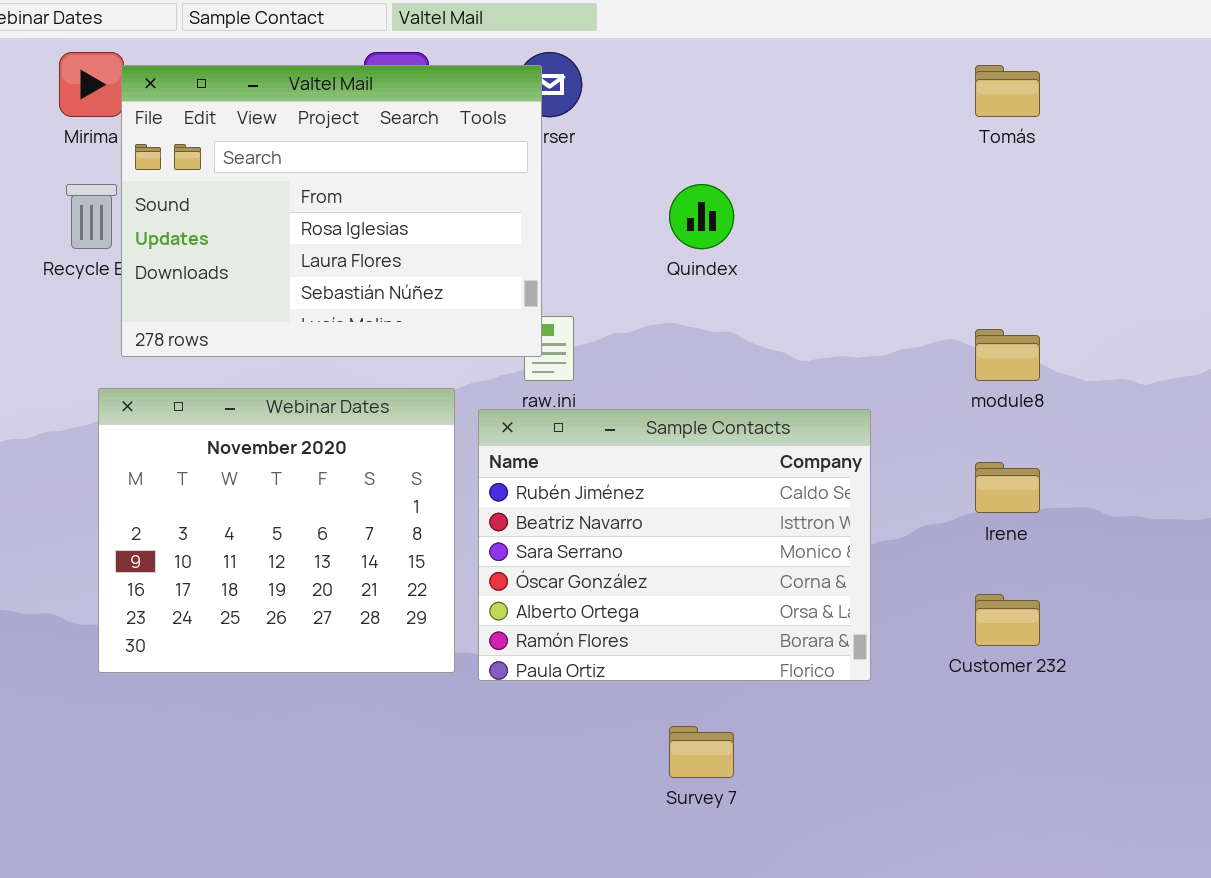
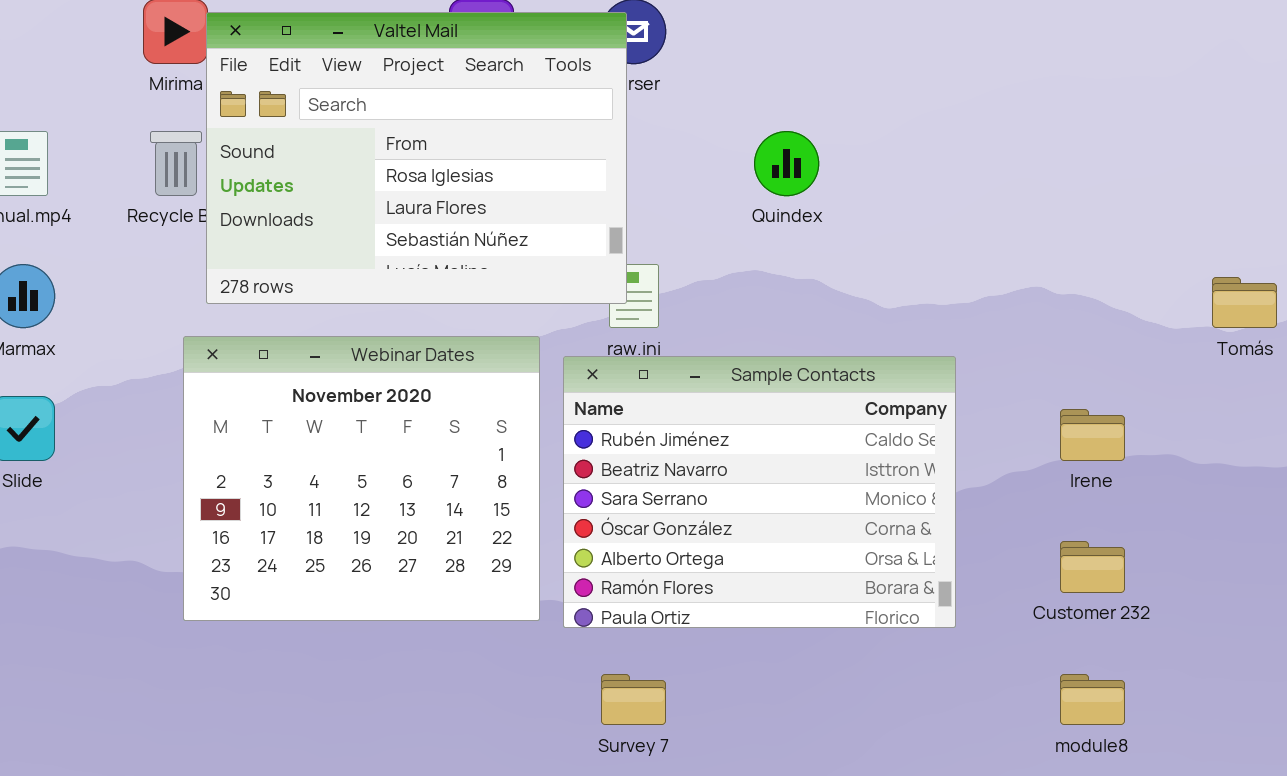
Tomás: [975,65,1040,117] -> [1212,277,1277,328], moved
module8: [975,329,1040,381] -> [1060,674,1125,725], moved
Survey 7: [669,726,734,778] -> [601,674,666,725], moved

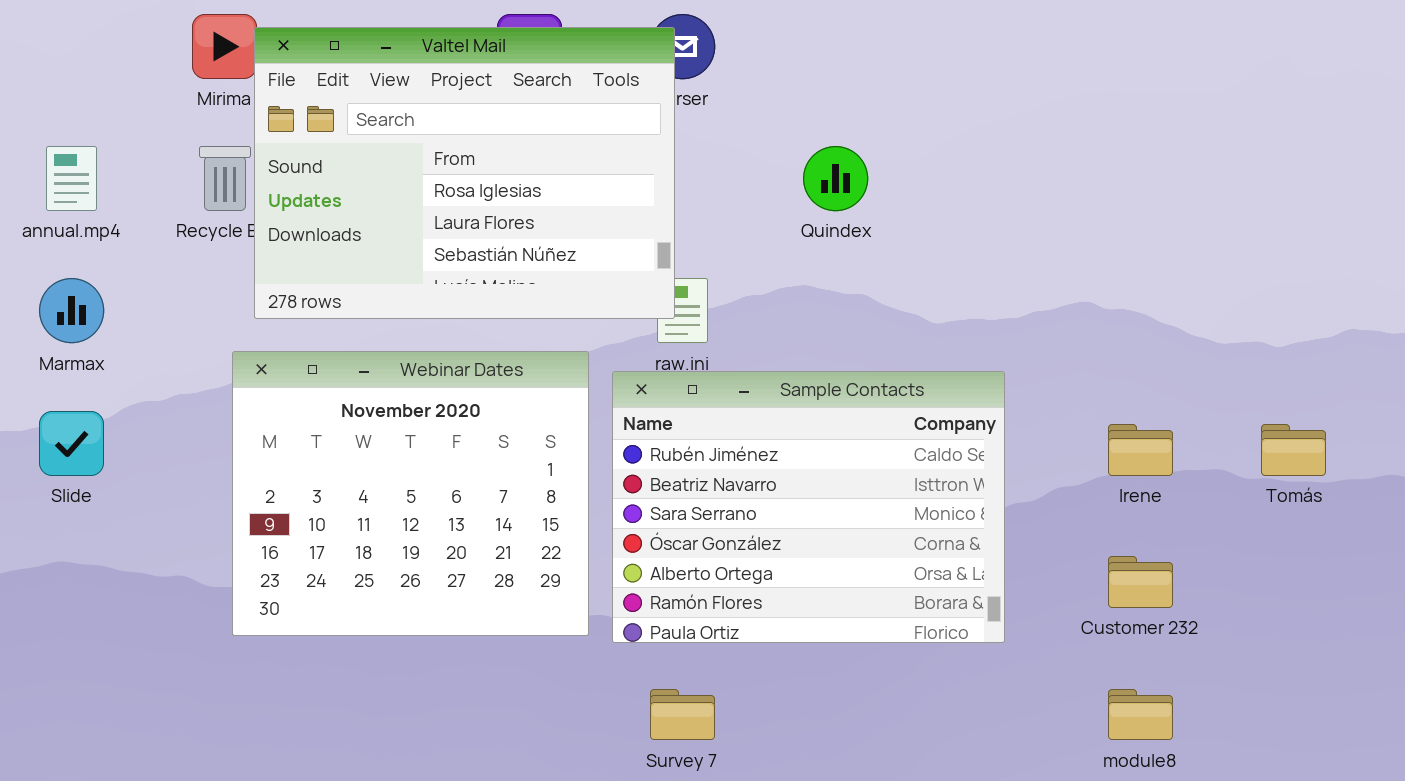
Tomás: [1212,277,1277,328] -> [1261,424,1326,476], moved

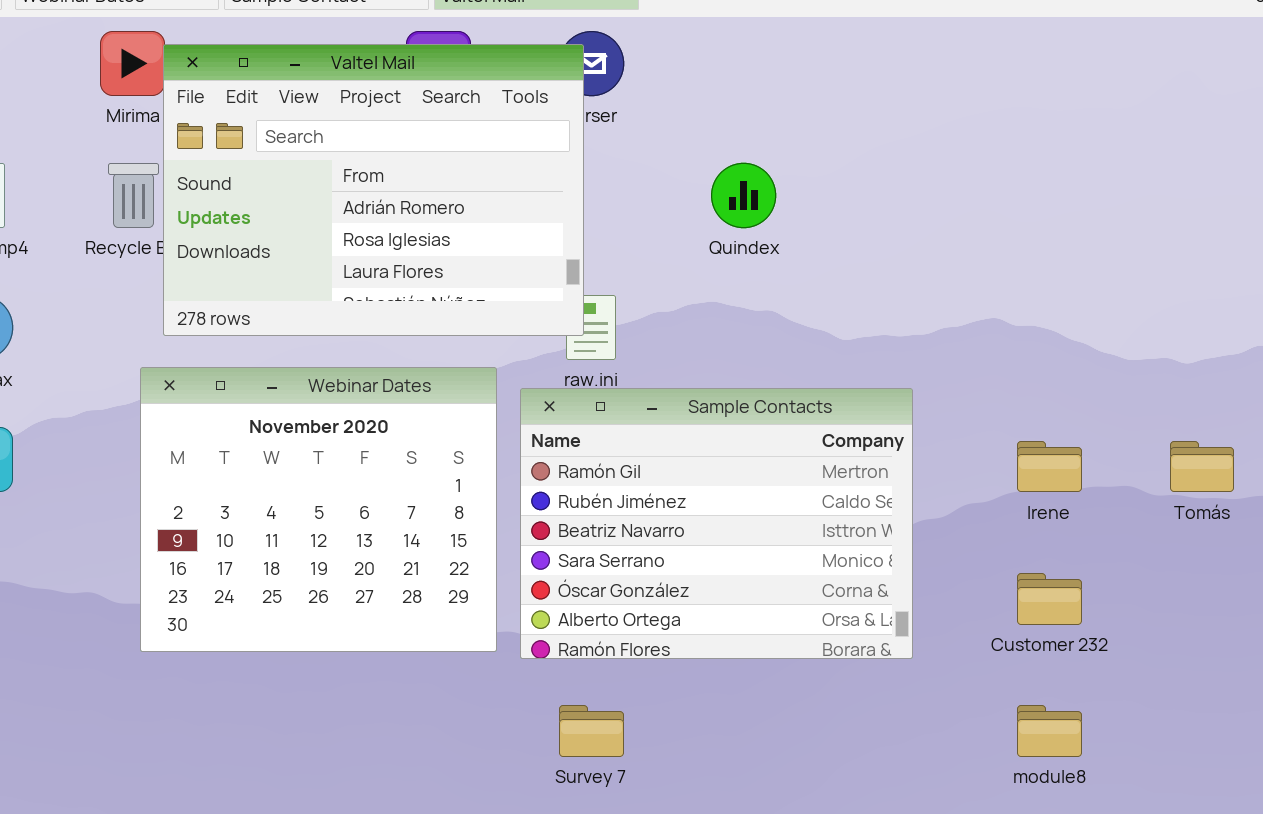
Valtel Mail: [254,27,675,319] -> [163,44,584,336], scrolled up 1 row
Sample Contacts: [612,371,1005,643] -> [520,388,913,659], scrolled up 1 row

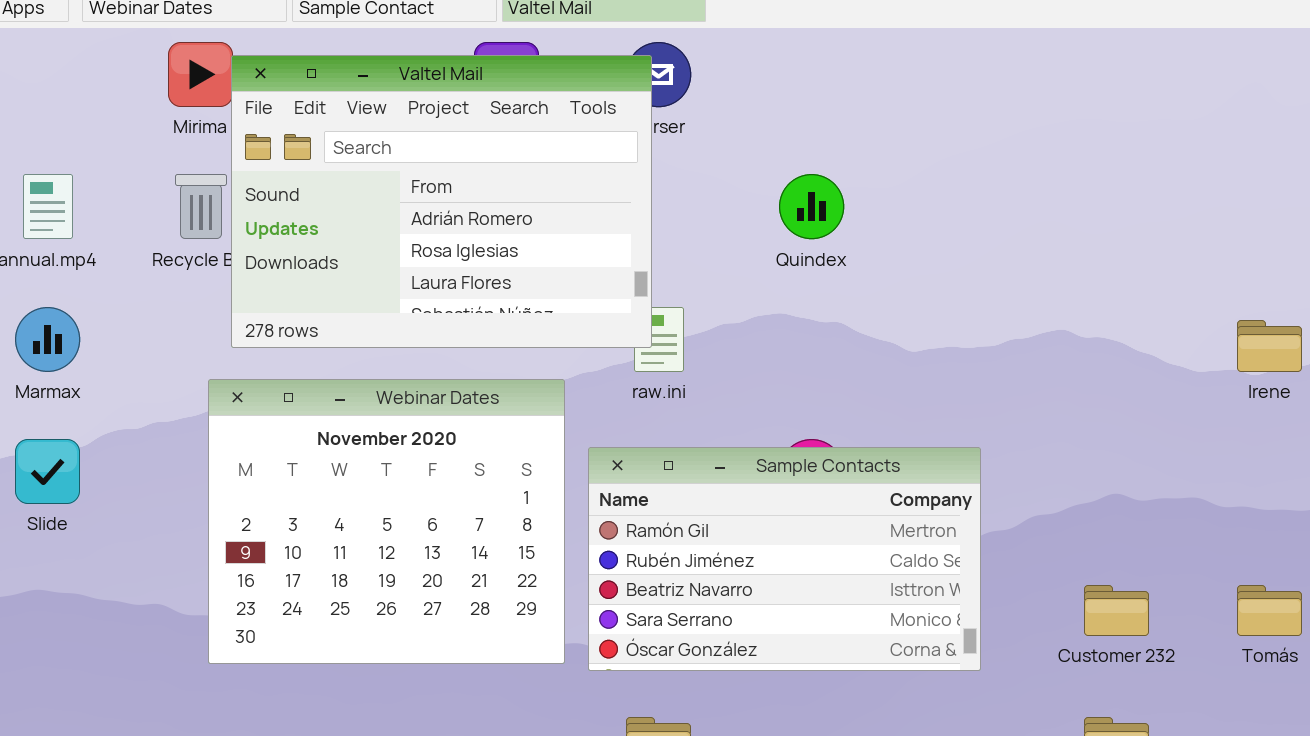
Sample Contacts: [520,388,913,659] -> [588,447,981,671], resized
Irene: [1017,441,1082,492] -> [1237,320,1302,372], moved
Tomás: [1170,441,1234,492] -> [1237,585,1302,636], moved

